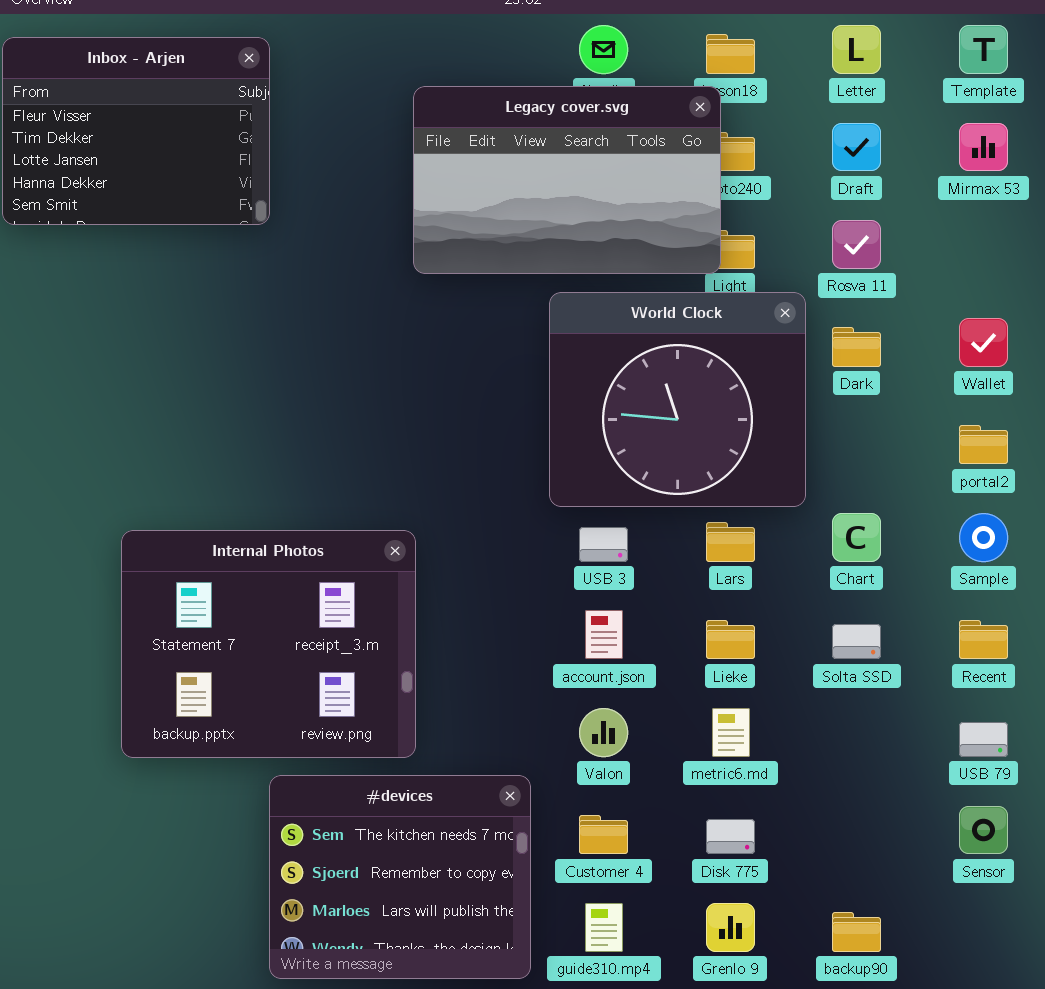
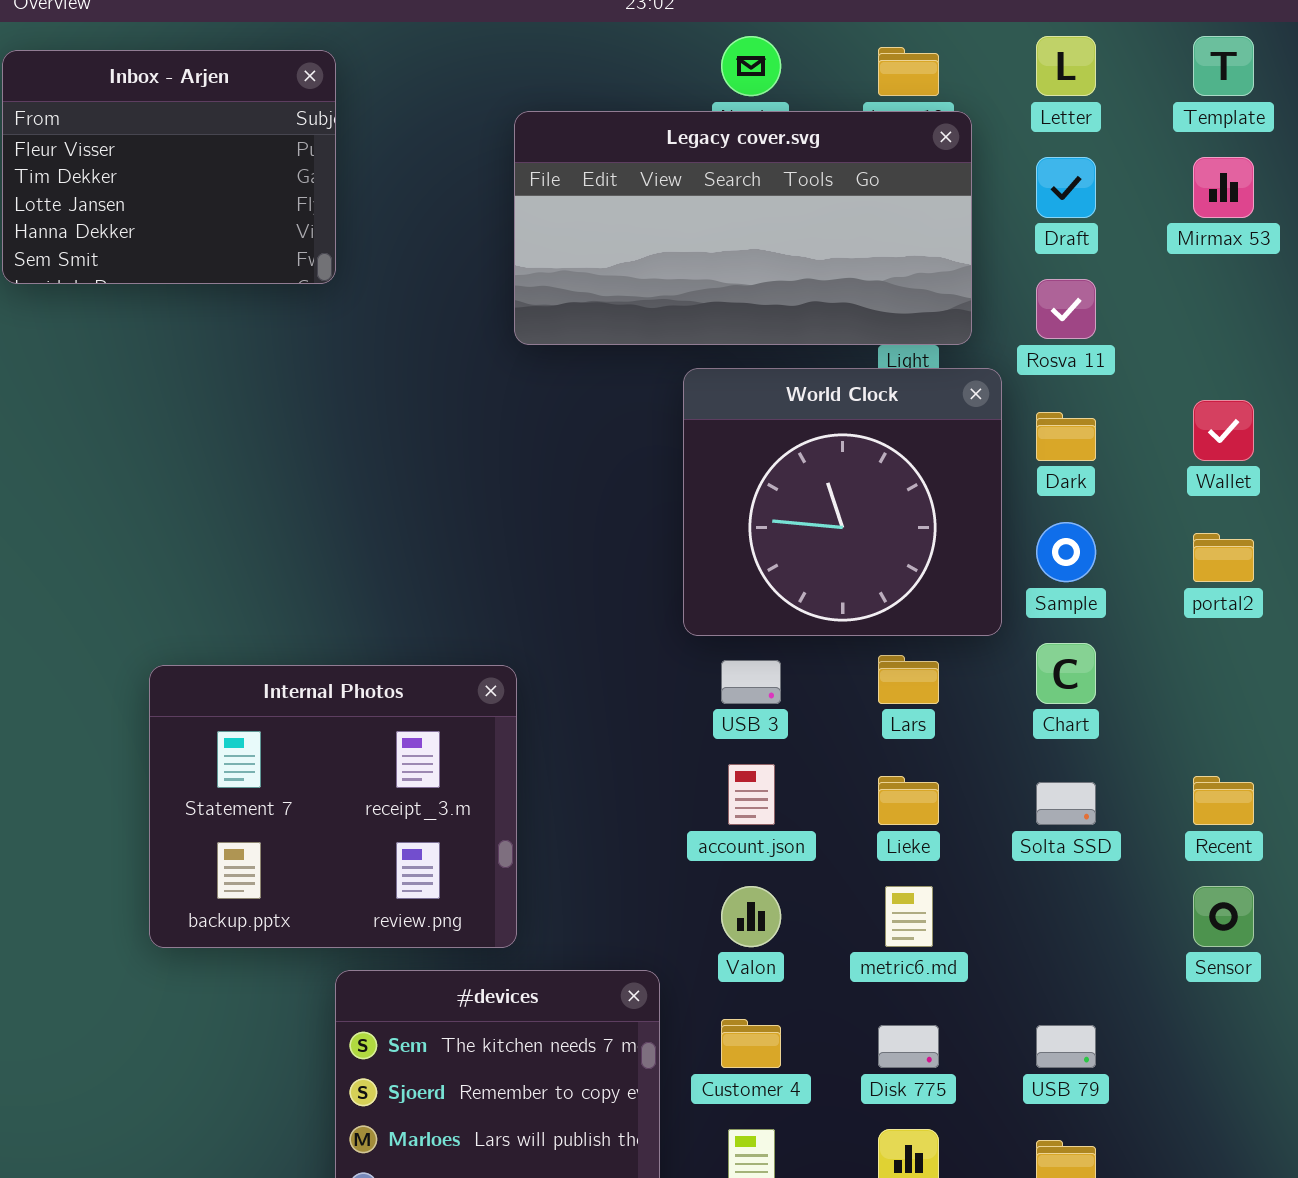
Legacy cover.svg: [413,86,721,274] -> [514,111,972,345], resized
Sample: [959,513,1008,562] -> [1036,522,1096,582], moved
USB 79: [959,722,1008,757] -> [1036,1025,1096,1068], moved
Sensor: [959,806,1008,854] -> [1193,886,1254,947], moved

